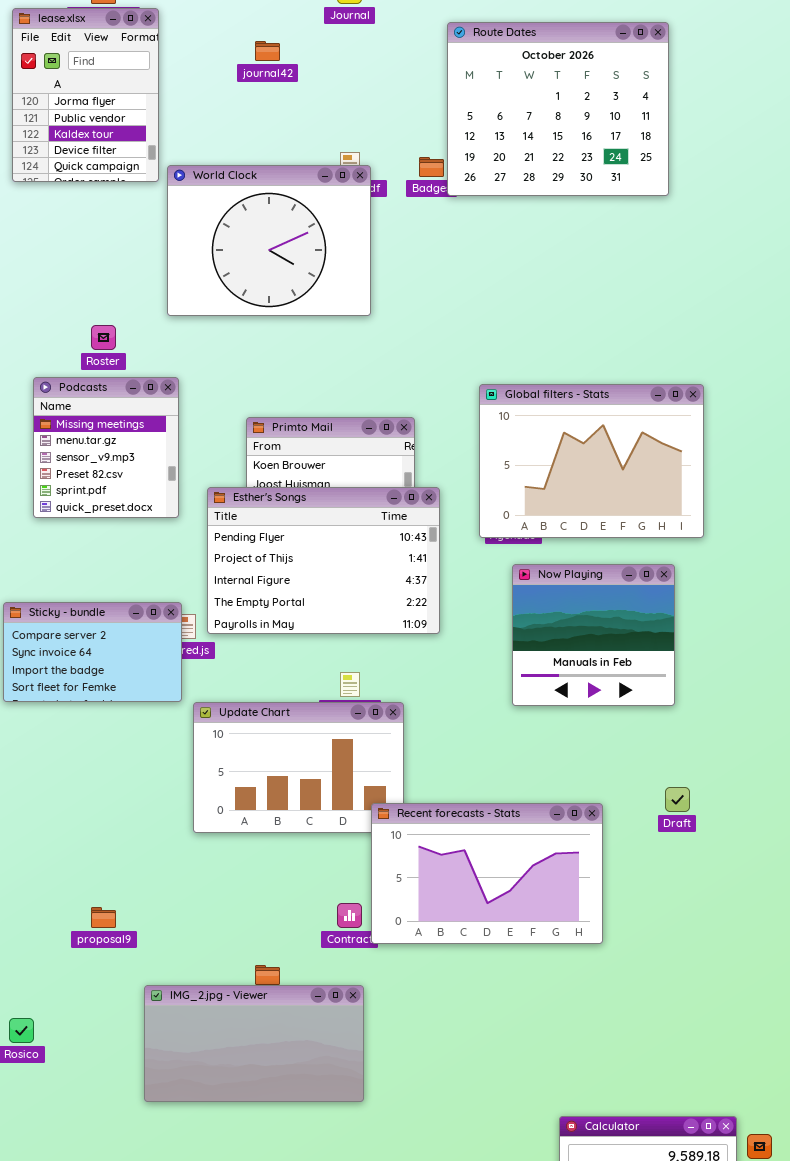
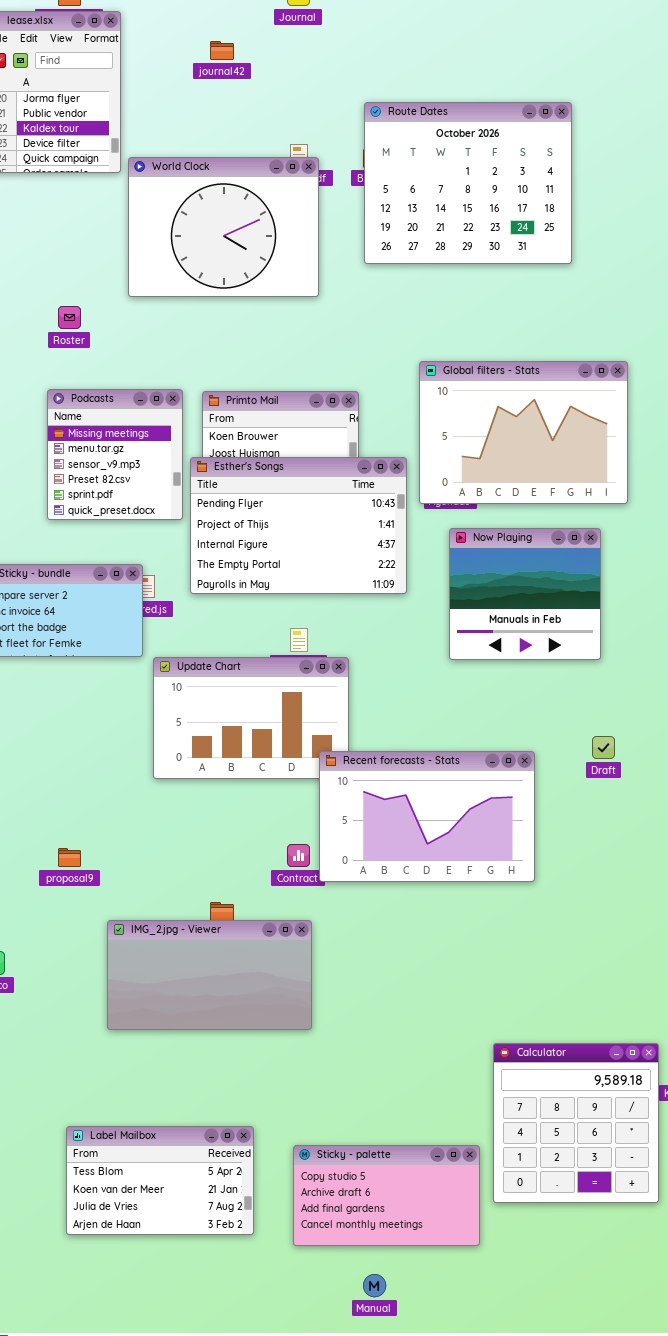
Route Dates: [447,22,669,196] -> [364,102,572,264], moved
Podcasts: [33,377,179,518] -> [47,389,183,520], moved
Esther's Songs: [207,487,440,634] -> [190,457,407,594], moved

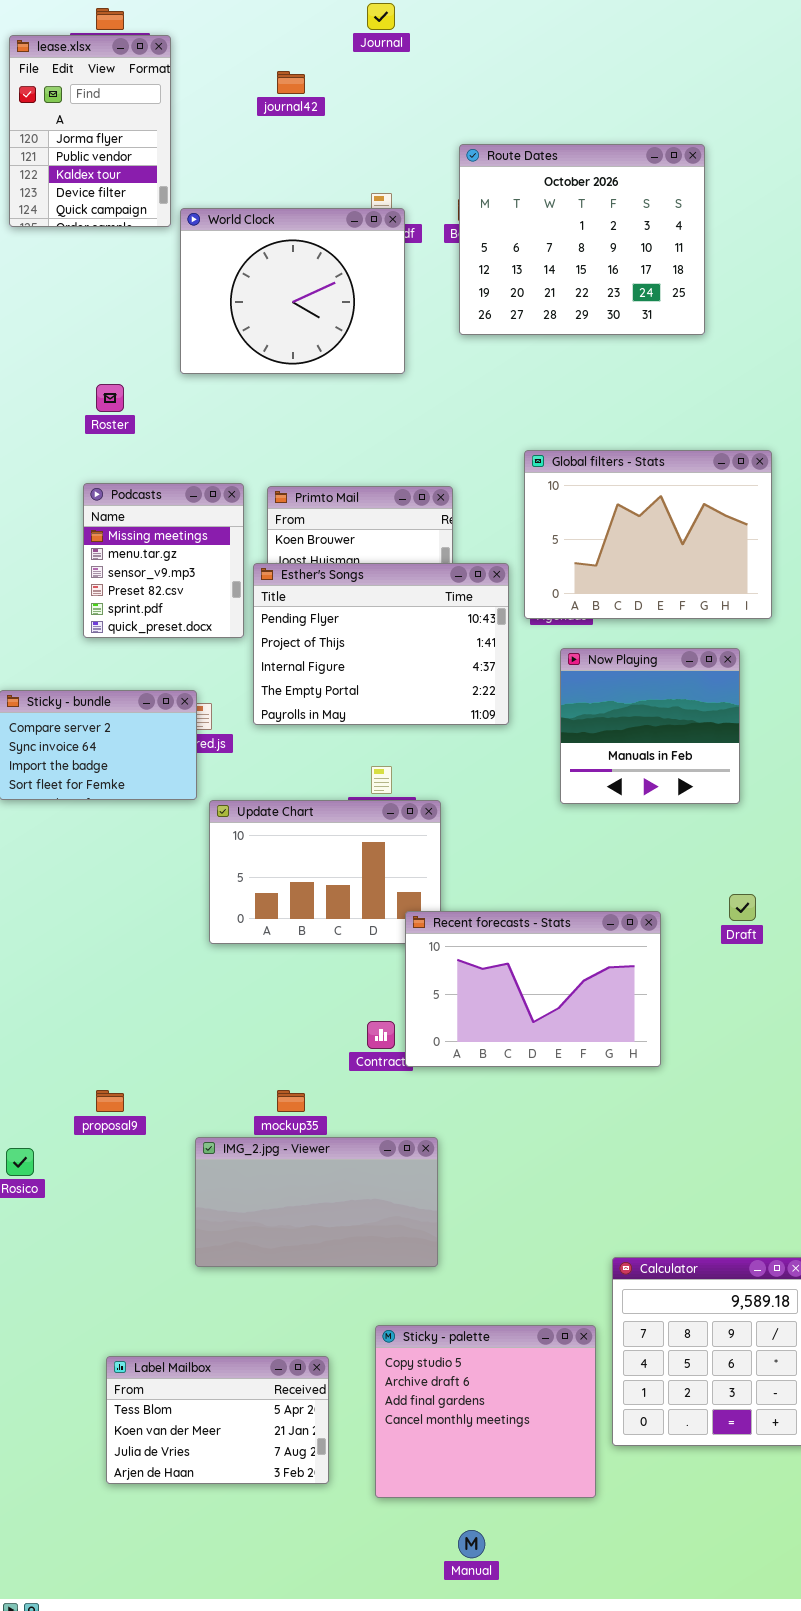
proposal9: [58,848,81,867] -> [96,1090,124,1112], moved
IMG_2.jpg - Viewer: [107,920,312,1030] -> [195,1137,438,1267], moved
Sticky - palette: [293,1145,480,1246] -> [375,1325,596,1498], resized

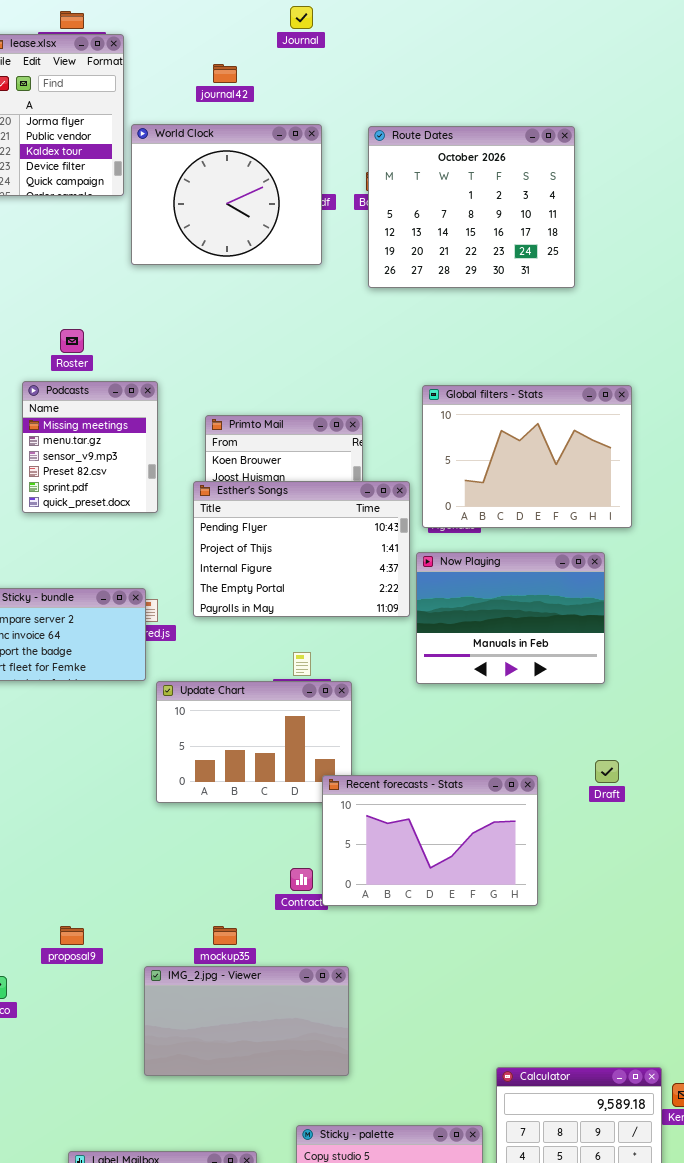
World Clock: [180,208,405,374] -> [131,124,322,265], moved
Podcasts: [83,483,244,638] -> [22,381,158,513], moved
Now Playing: [560,648,740,804] -> [416,552,605,684], resized

